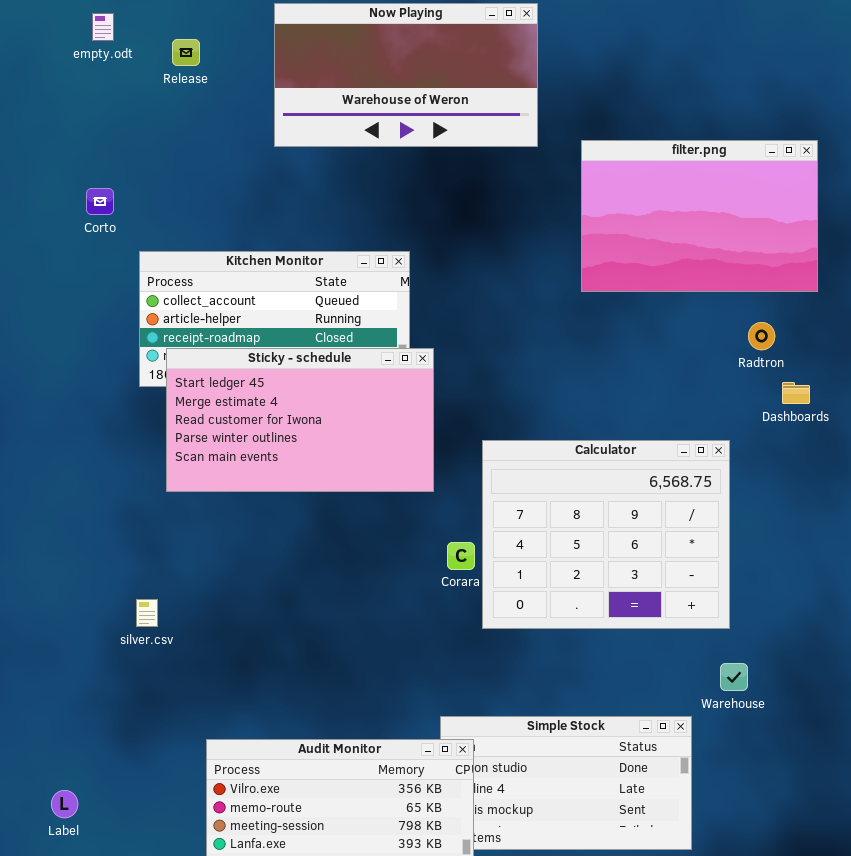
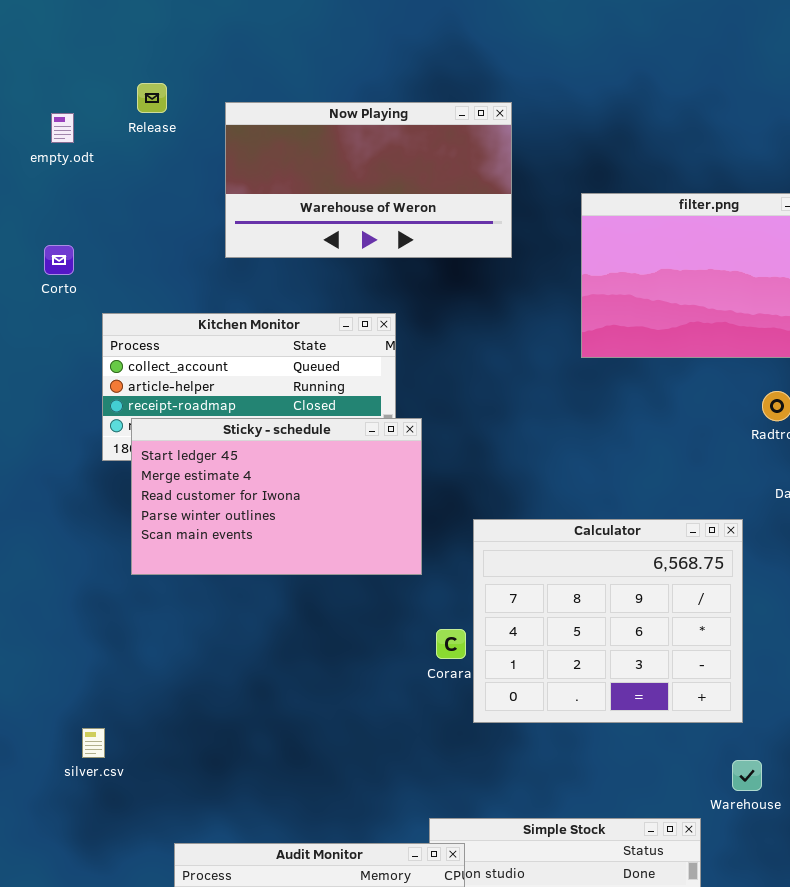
Now Playing: [274,3,538,147] -> [225,102,512,258], moved
empty.odt: [92,13,114,41] -> [51,113,74,143], moved
silver.csv: [136,599,158,627] -> [82,728,105,758], moved

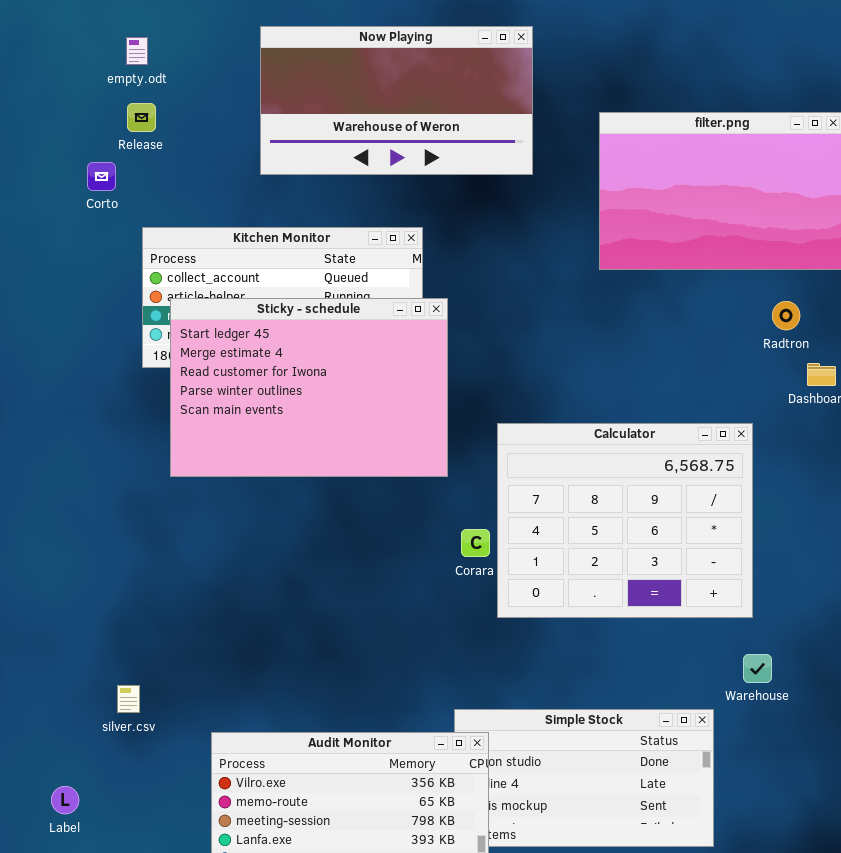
Release: [137,83,167,113] -> [127,103,156,132], moved
empty.odt: [51,113,74,143] -> [126,37,148,65], moved
Sticky - schedule: [131,418,422,575] -> [170,298,448,477], resized
silver.csv: [82,728,105,758] -> [117,685,140,713], moved

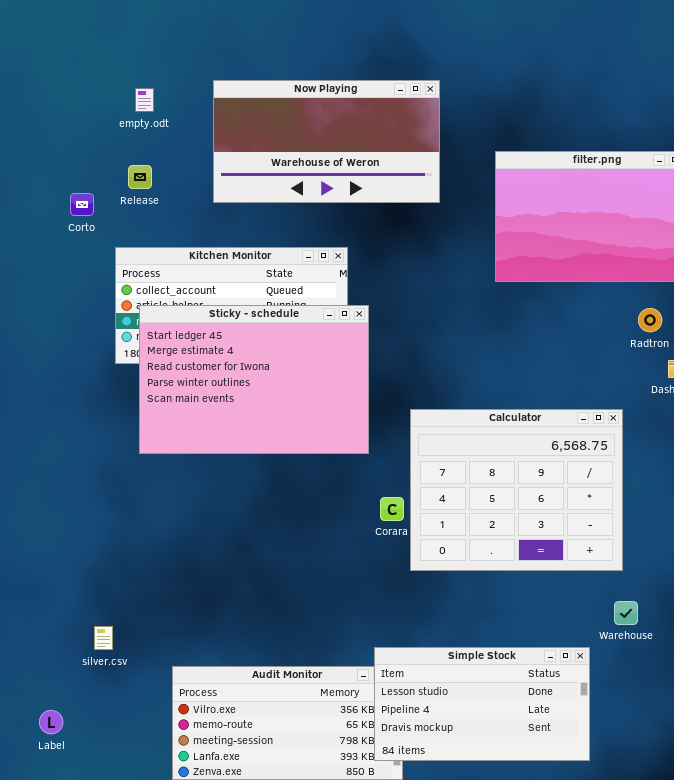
empty.odt: [126,37,148,65] -> [135,88,154,112], moved
Release: [127,103,156,132] -> [128,165,152,189], moved
Simple Stock: [454,709,714,847] -> [374,647,590,761], raised

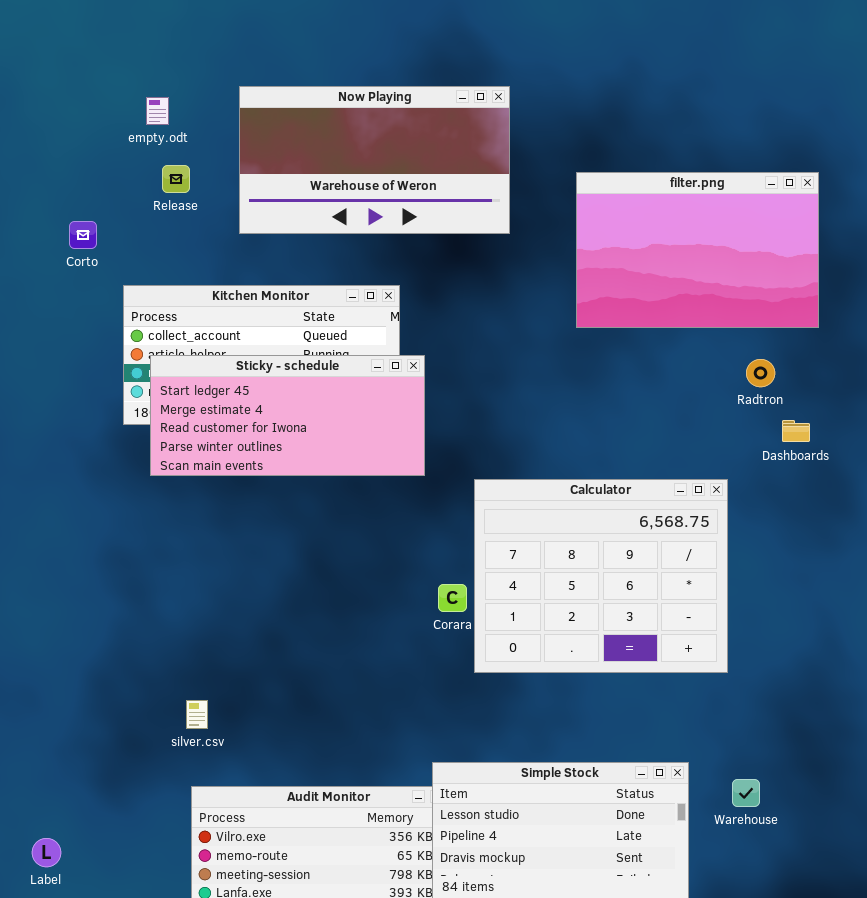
Release: [128,165,152,189] -> [162,165,190,193], moved
Sticky - schedule: [139,305,369,454] -> [150,355,425,476], resized
Warehouse: [614,601,638,625] -> [732,779,760,807], moved
silver.csv: [94,626,113,650] -> [186,700,208,729], moved

